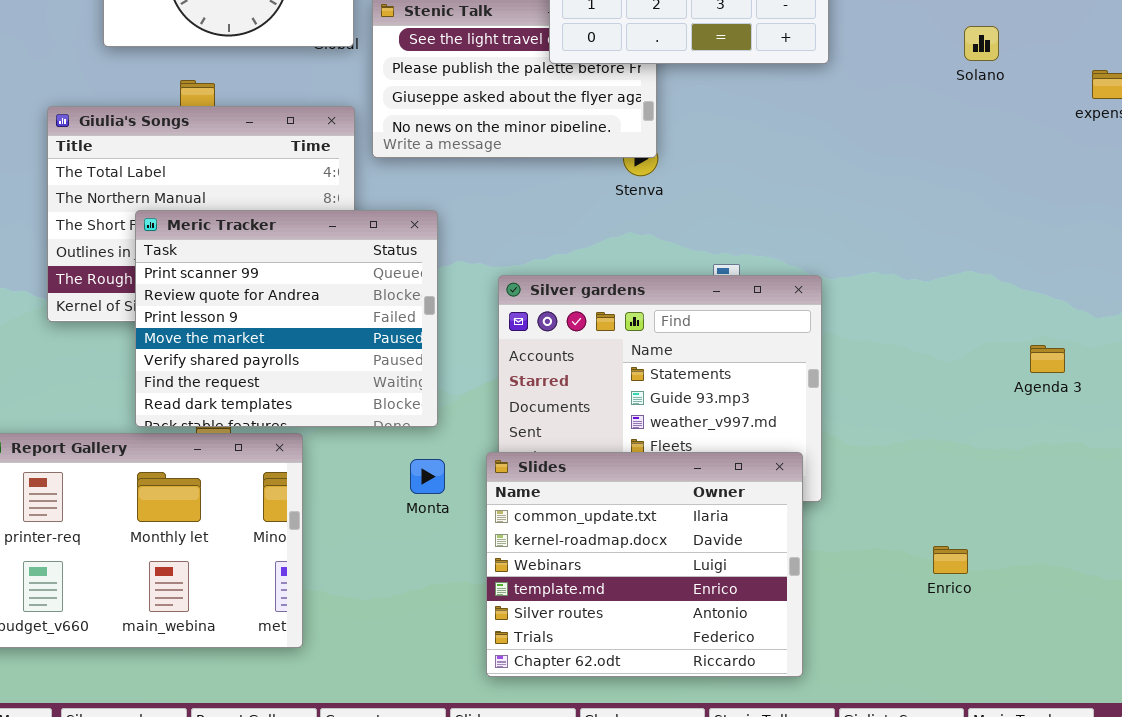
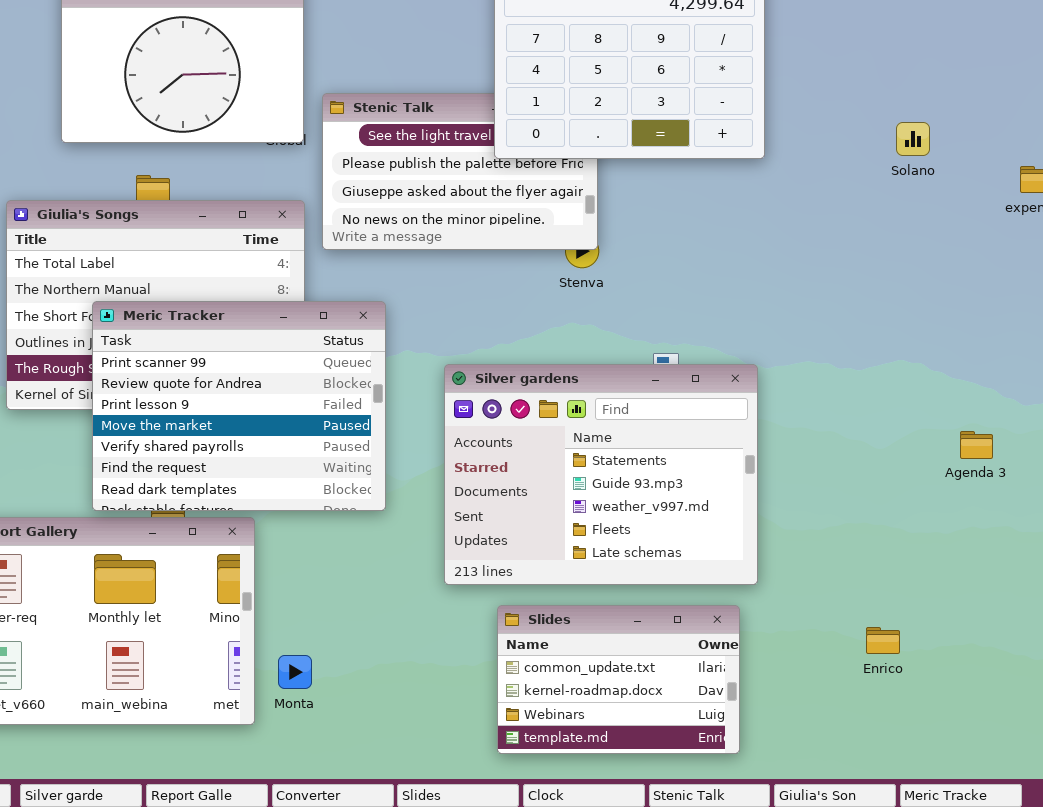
Slides: [486,452,803,677] -> [497,605,740,754], resized
Monta: [410,459,445,494] -> [278,655,312,689], moved

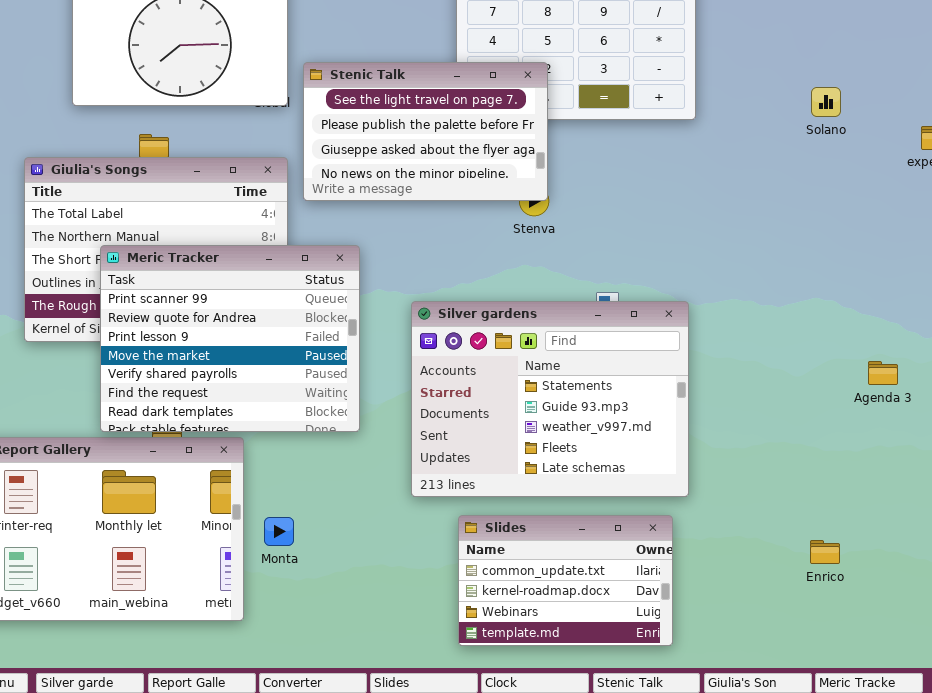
Stenic Talk: [322,93,598,250] -> [303,62,548,201], raised
Enrico: [866,627,900,654] -> [810,540,840,564], moved
Monta: [278,655,312,689] -> [264,517,294,546], moved

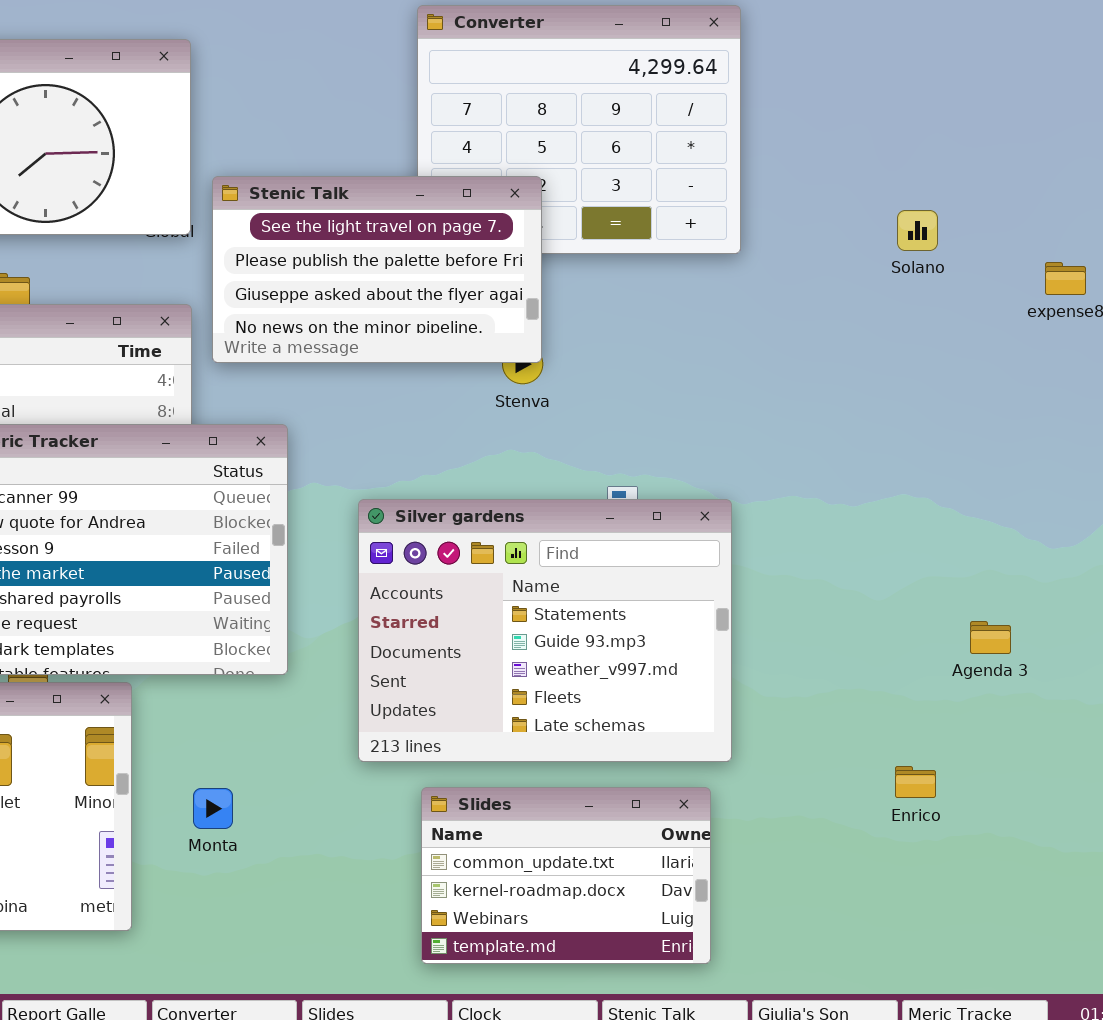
Agenda 3: [868,361,898,385] -> [970,621,1011,654], moved
Monta: [264,517,294,546] -> [193,788,233,829], moved
Enrico: [810,540,840,564] -> [895,766,936,798], moved

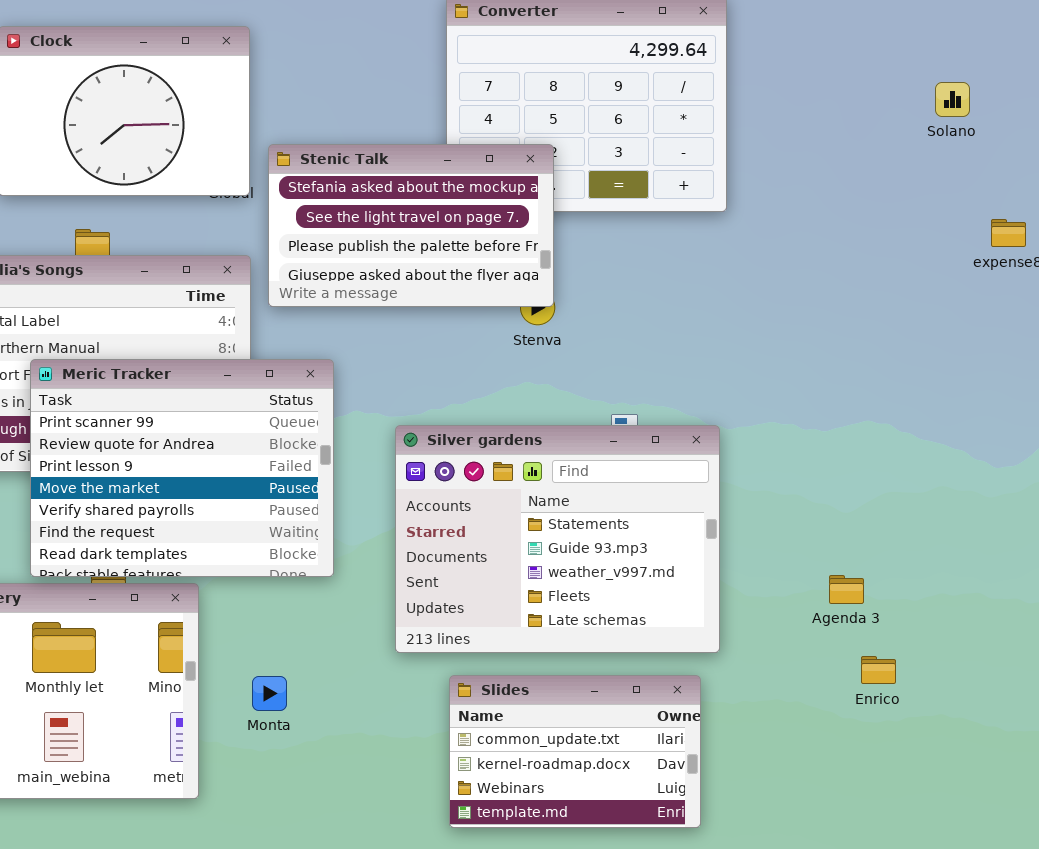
Stenic Talk: [212,176,542,363] -> [268,144,554,307], scrolled up 1 row
Solano: [897,210,938,251] -> [935,82,970,117], moved
Agenda 3: [970,621,1011,654] -> [829,575,864,604], moved

